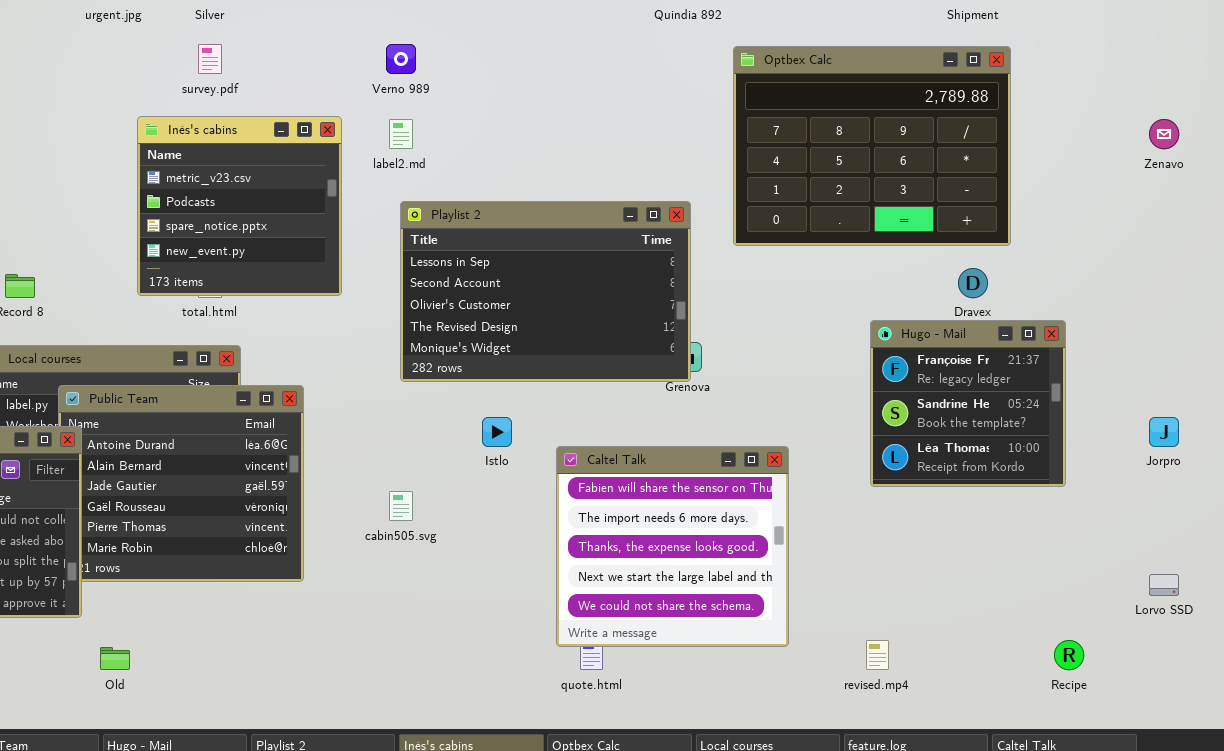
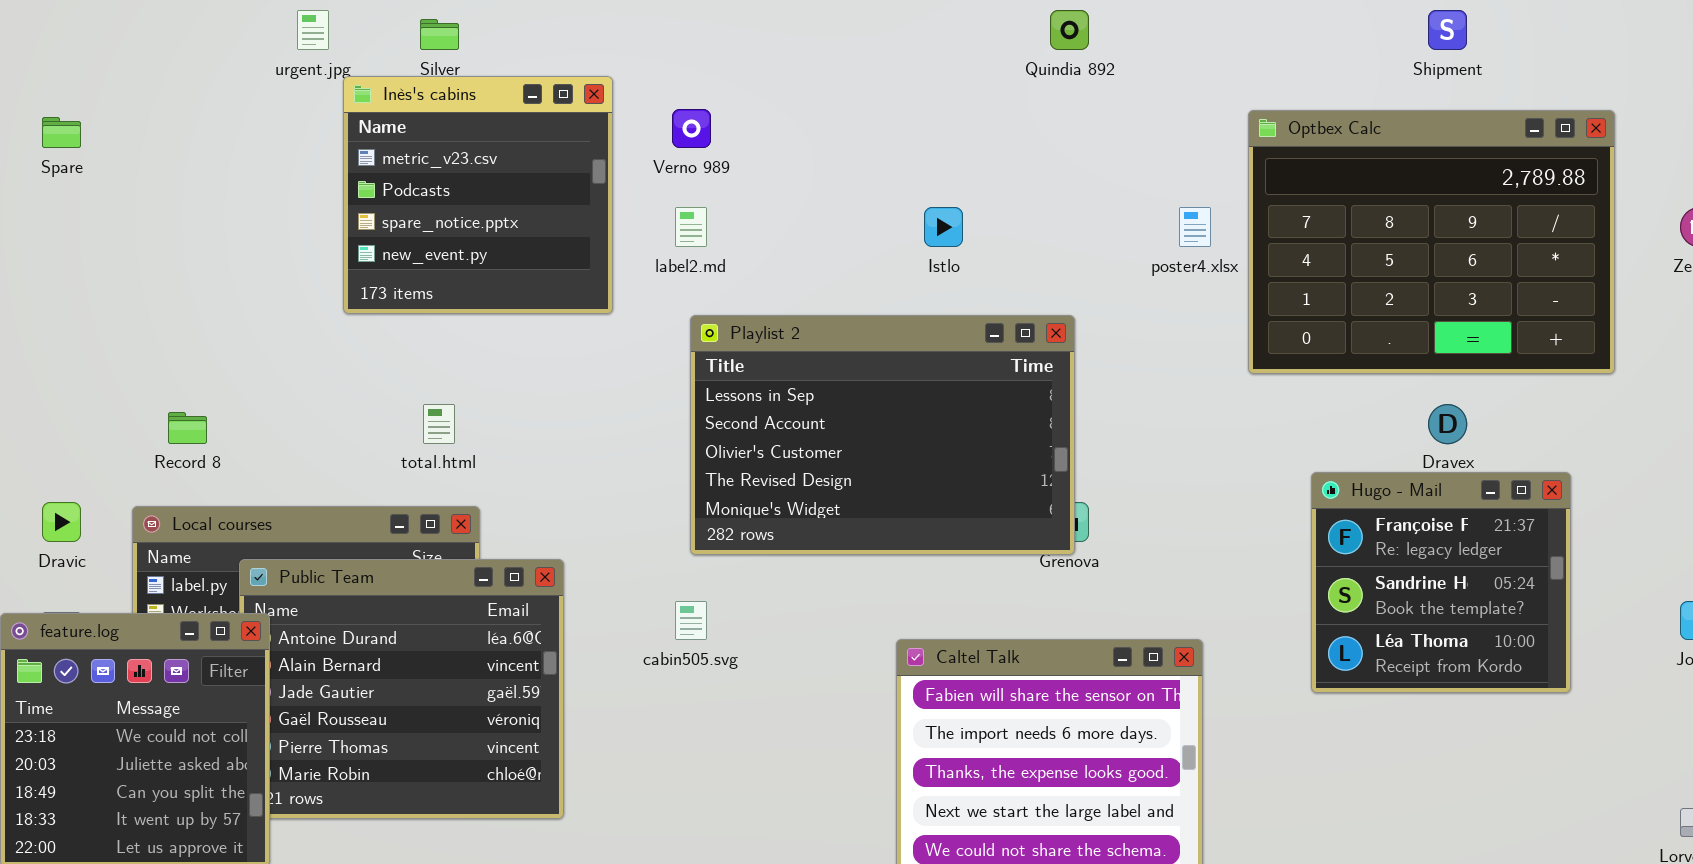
Optbex Calc: [733,46,1011,246] -> [1248,110,1615,374], moved
Inès's cabins: [137,116,342,296] -> [343,76,613,314], moved
Istlo: [482,417,512,447] -> [924,207,963,247], moved
cabin505.svg: [389,491,413,521] -> [675,601,707,640], moved

